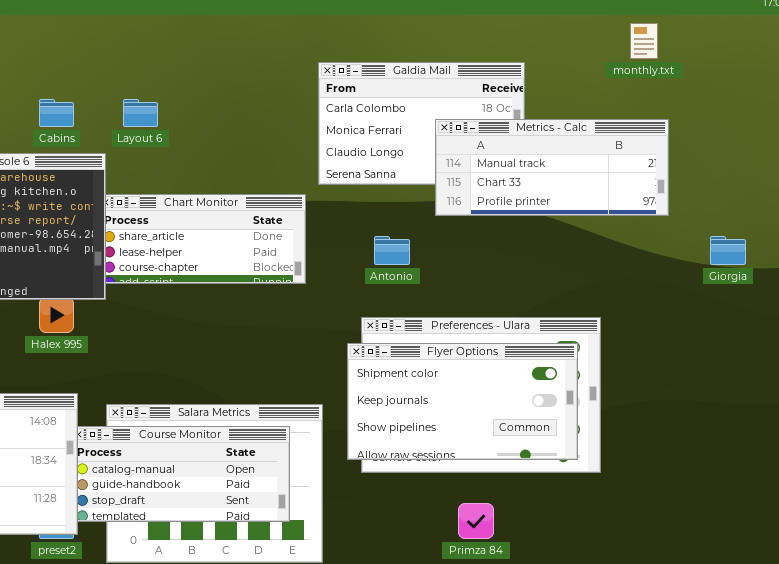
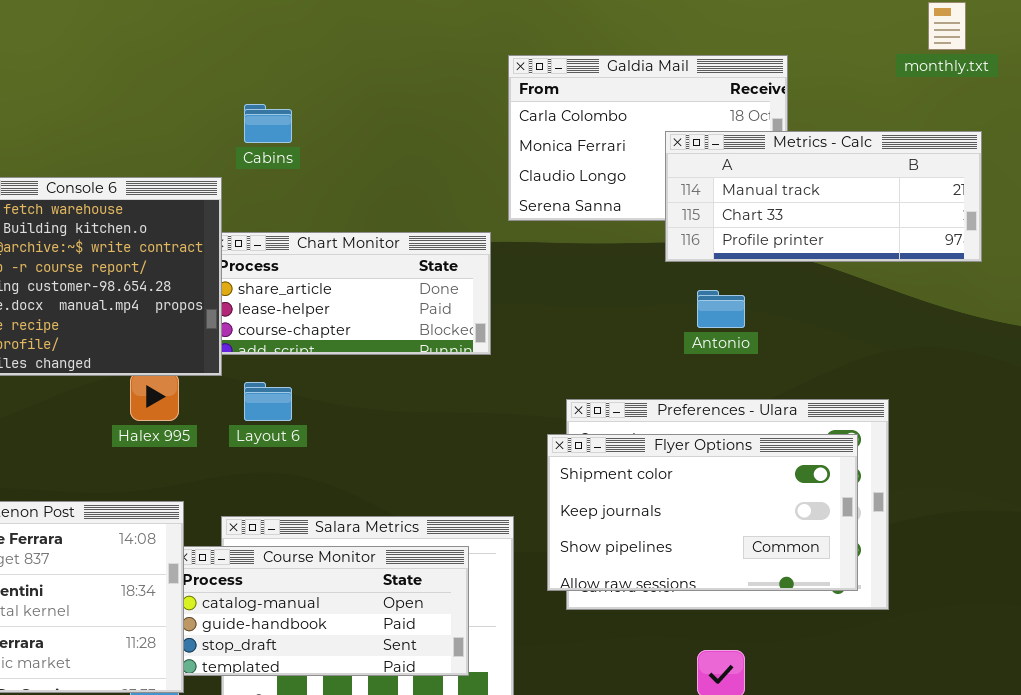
Cabins: [39,99,74,127] -> [244,104,292,143], moved
Layout 6: [123,99,158,127] -> [244,382,292,421], moved
Antonio: [374,236,410,265] -> [697,290,745,328], moved

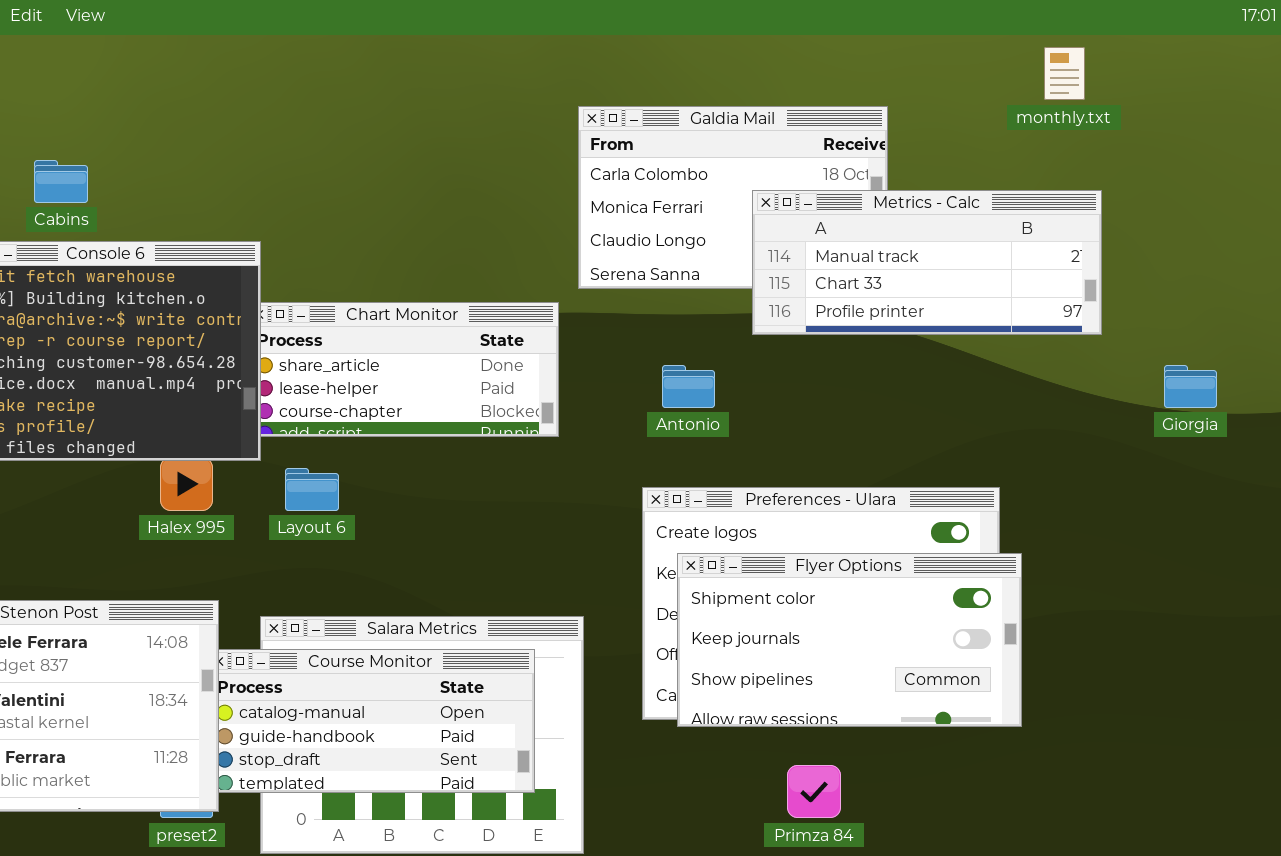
Cabins: [244,104,292,143] -> [34,160,88,203], moved
Antonio: [697,290,745,328] -> [662,365,715,408], moved
Flyer Options: [547,434,858,591] -> [677,553,1022,727], moved

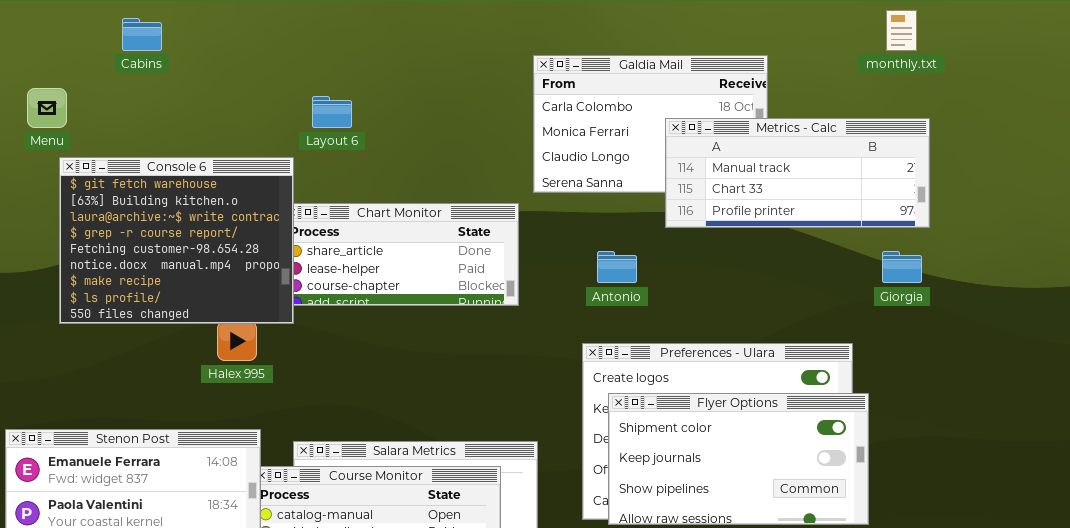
Cabins: [34,160,88,203] -> [122,18,162,51], moved
Giorgia: [1164,365,1217,408] -> [882,251,922,283], moved
Layout 6: [285,468,339,511] -> [312,96,352,128], moved

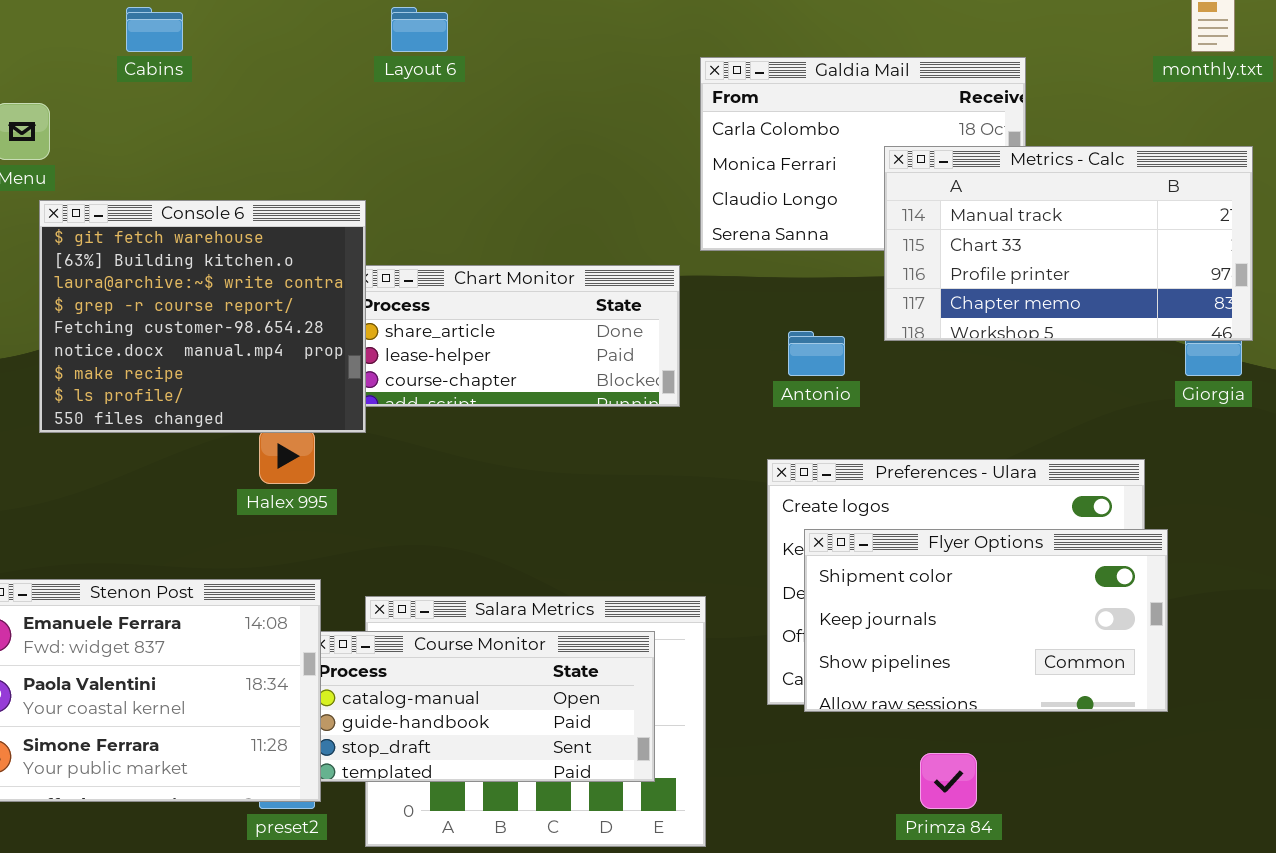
Layout 6: [312,96,352,128] -> [391,7,448,52], moved
Metrics - Calc: [665,118,930,228] -> [884,146,1253,341], resized

